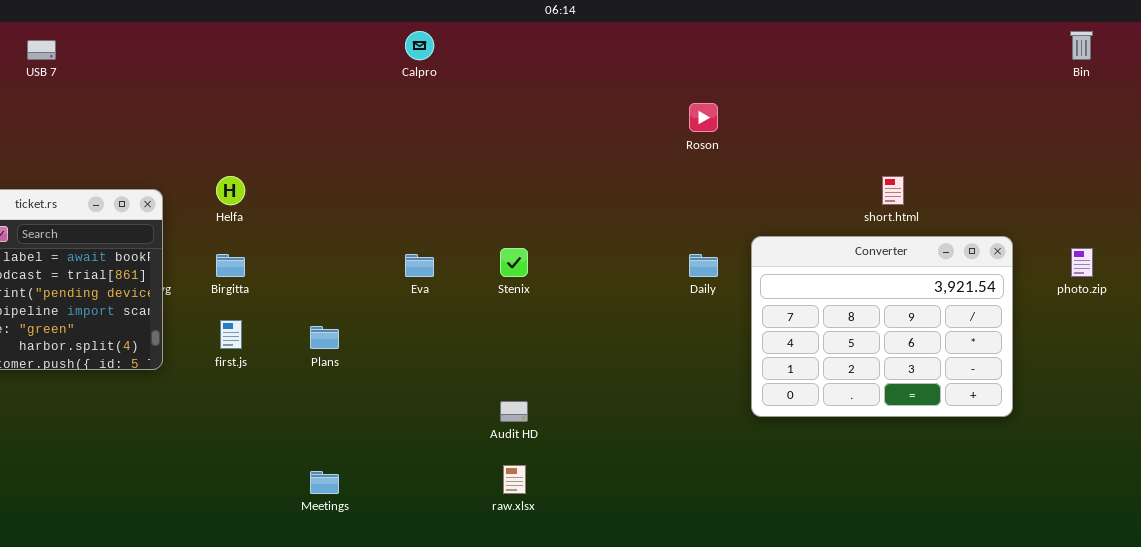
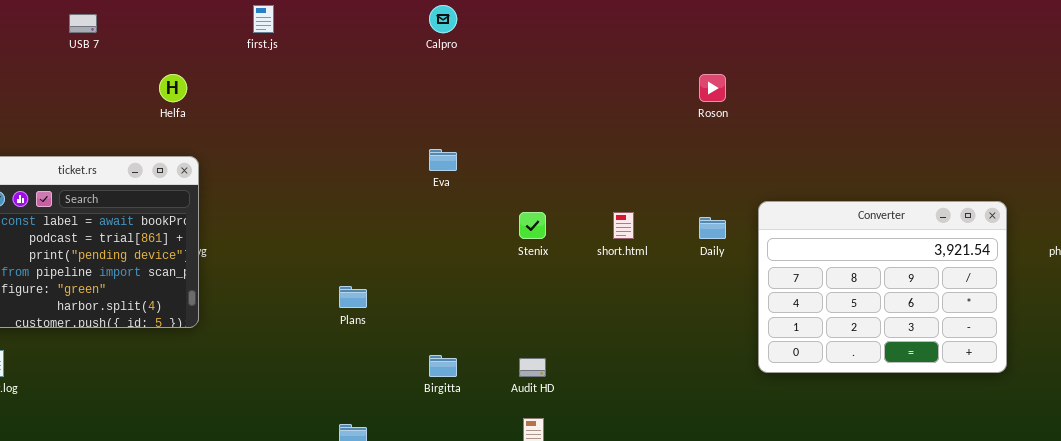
Helfa: [216,176,245,205] -> [159,74,187,102], moved
short.html: [882,176,904,205] -> [613,212,634,239], moved
Birgitta: [216,254,245,277] -> [429,355,457,377], moved
Eva: [405,254,434,277] -> [429,149,457,171], moved
first.js: [220,320,242,349] -> [253,5,274,33], moved

